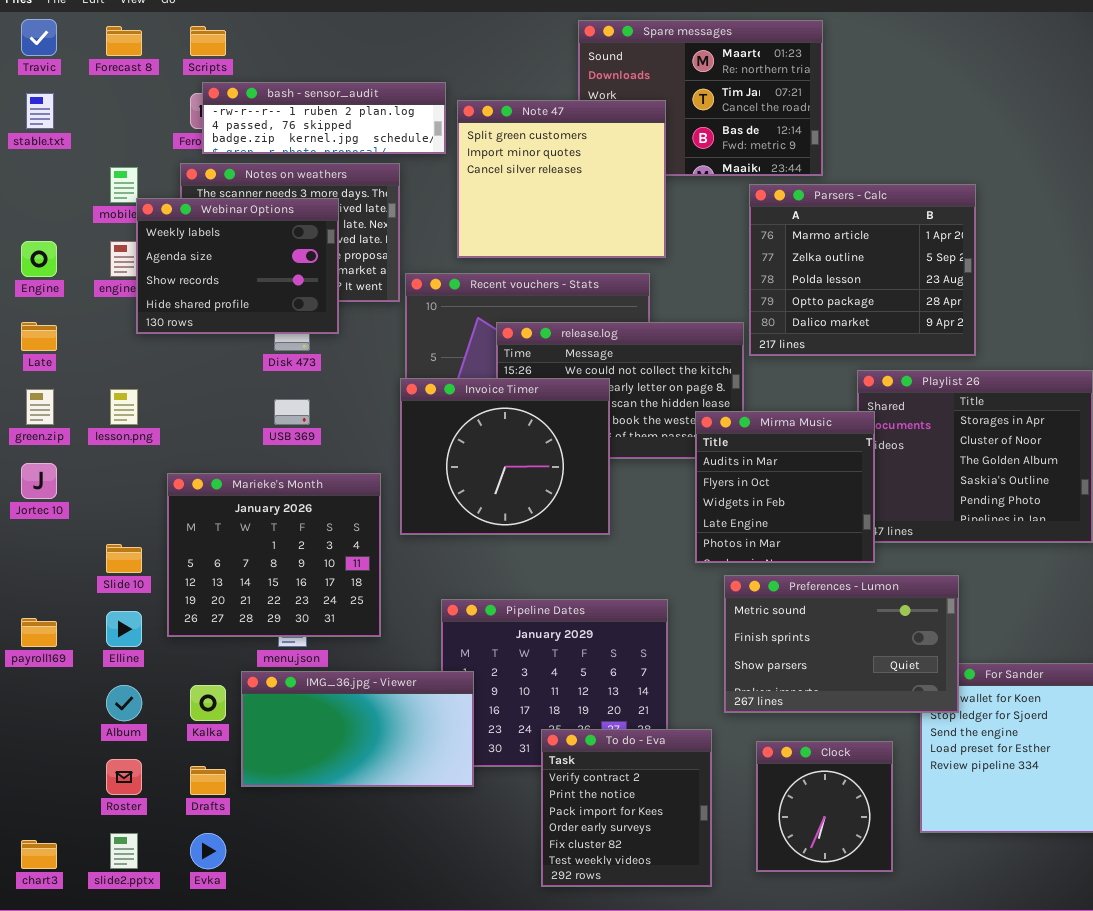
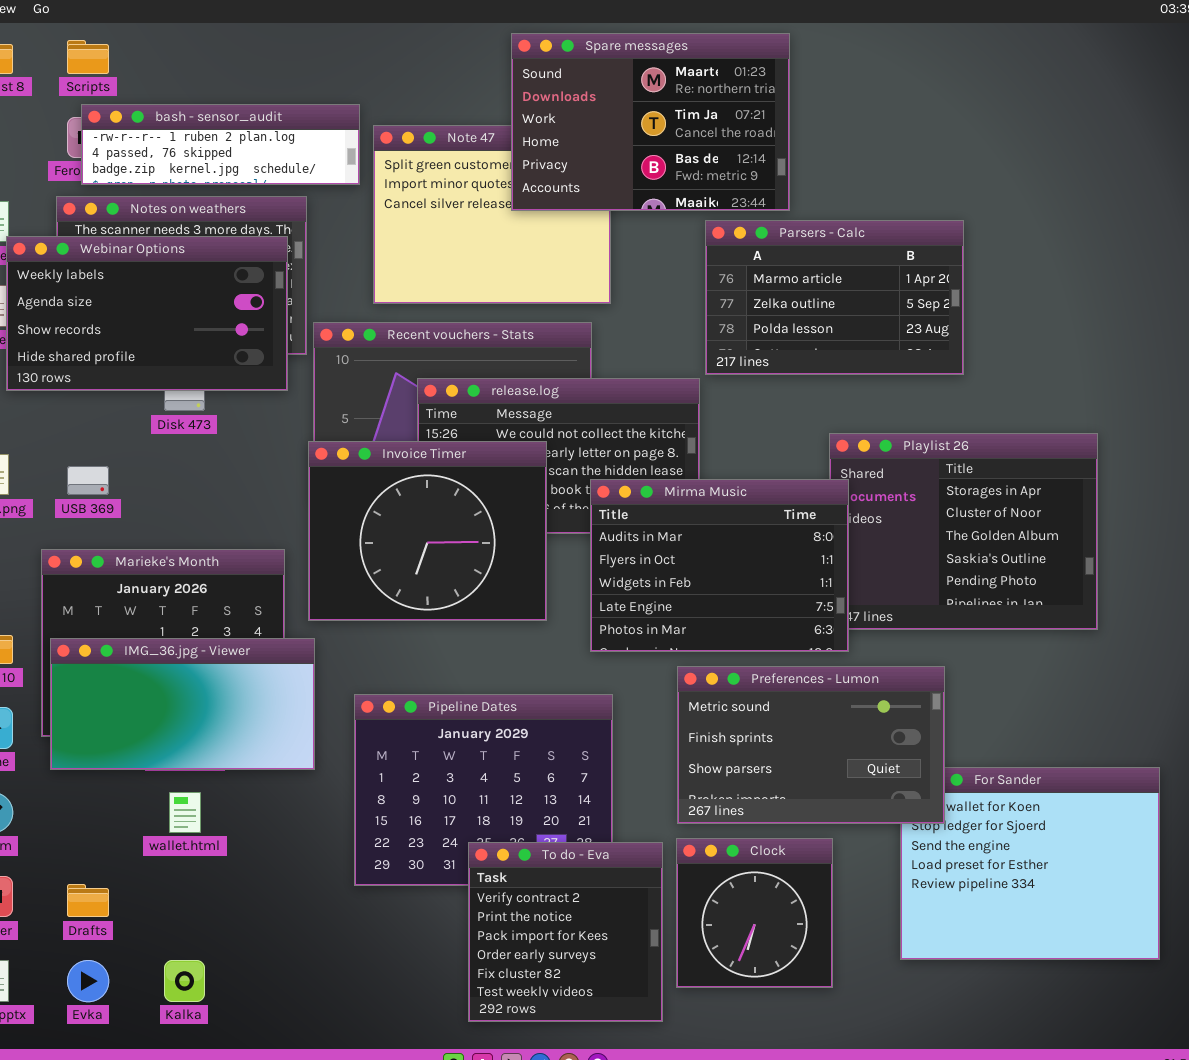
Spare messages: [578,20,823,176] -> [511,33,790,211], raised
Parsers - Calc: [749,184,976,356] -> [705,220,964,375], resized
Webinar Options: [136,198,339,334] -> [6,236,288,391], resized
USB 369: [274,399,310,425] -> [67,466,109,495], moved
Mirma Music: [695,411,875,563] -> [590,479,849,652], resized
IMG_36.jpg - Viewer: [241,671,474,787] -> [50,638,315,770], moved
Kalka: [190,685,226,721] -> [164,960,205,1002], moved
Clock: [756,741,893,872] -> [676,838,833,988], moved

